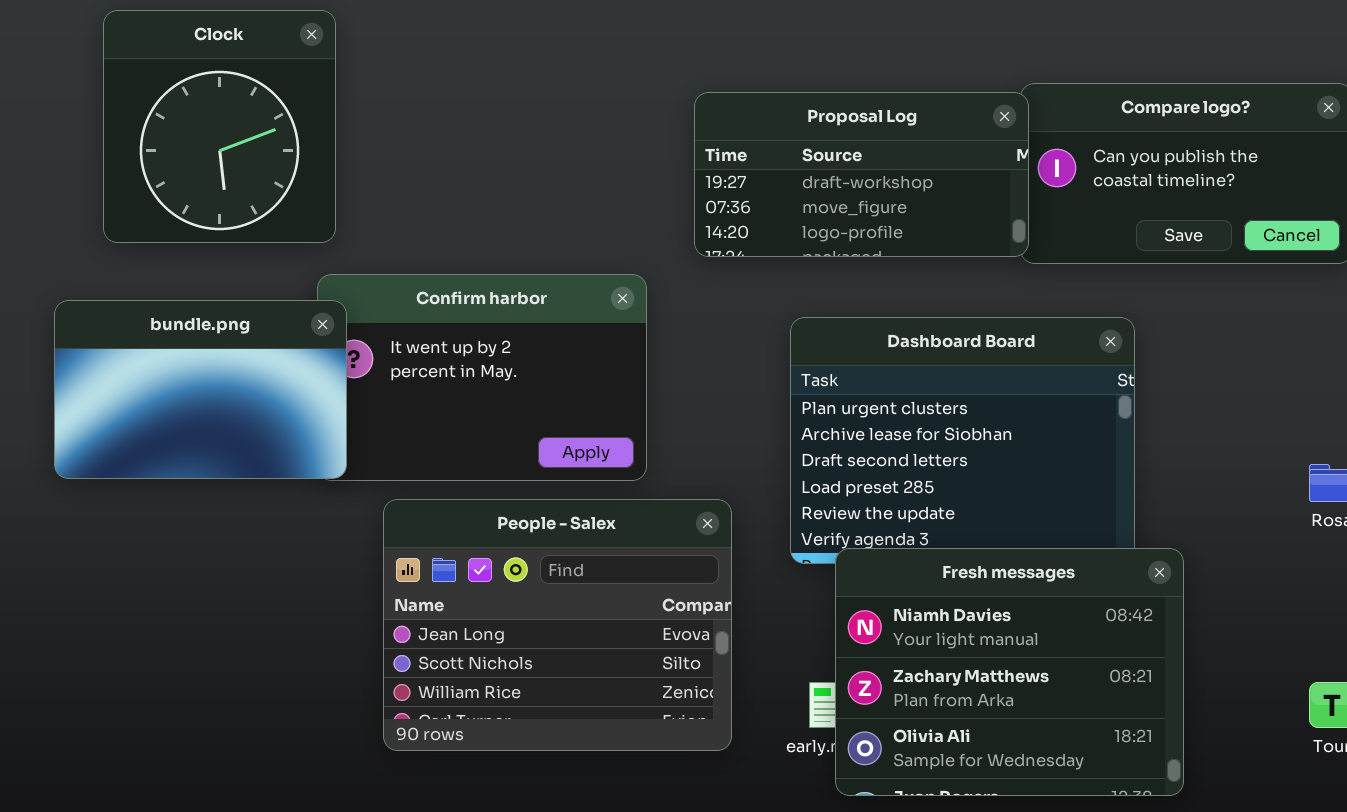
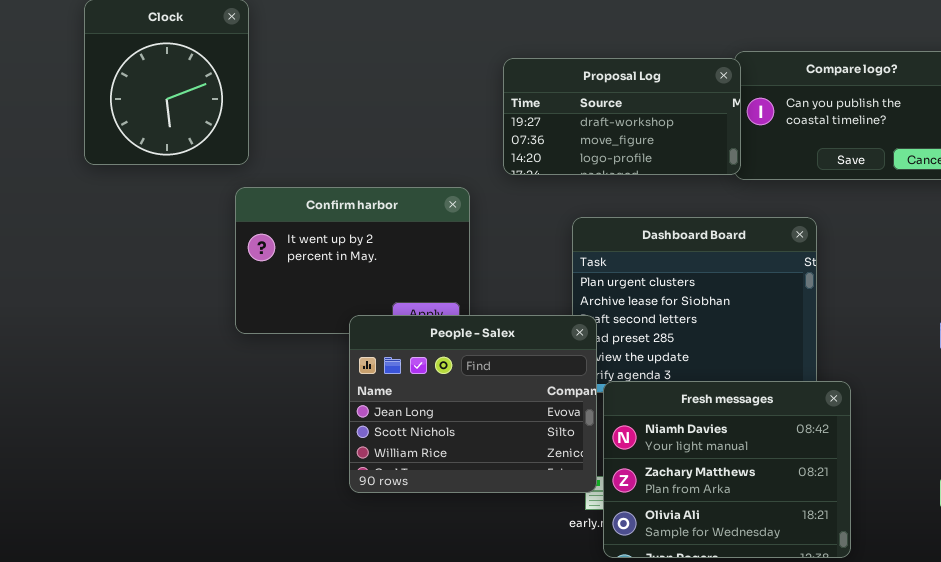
bundle.png: [54,300,347,479] -> none, closed
People - Salex: [383,499,732,751] -> [349,315,597,493], moved

